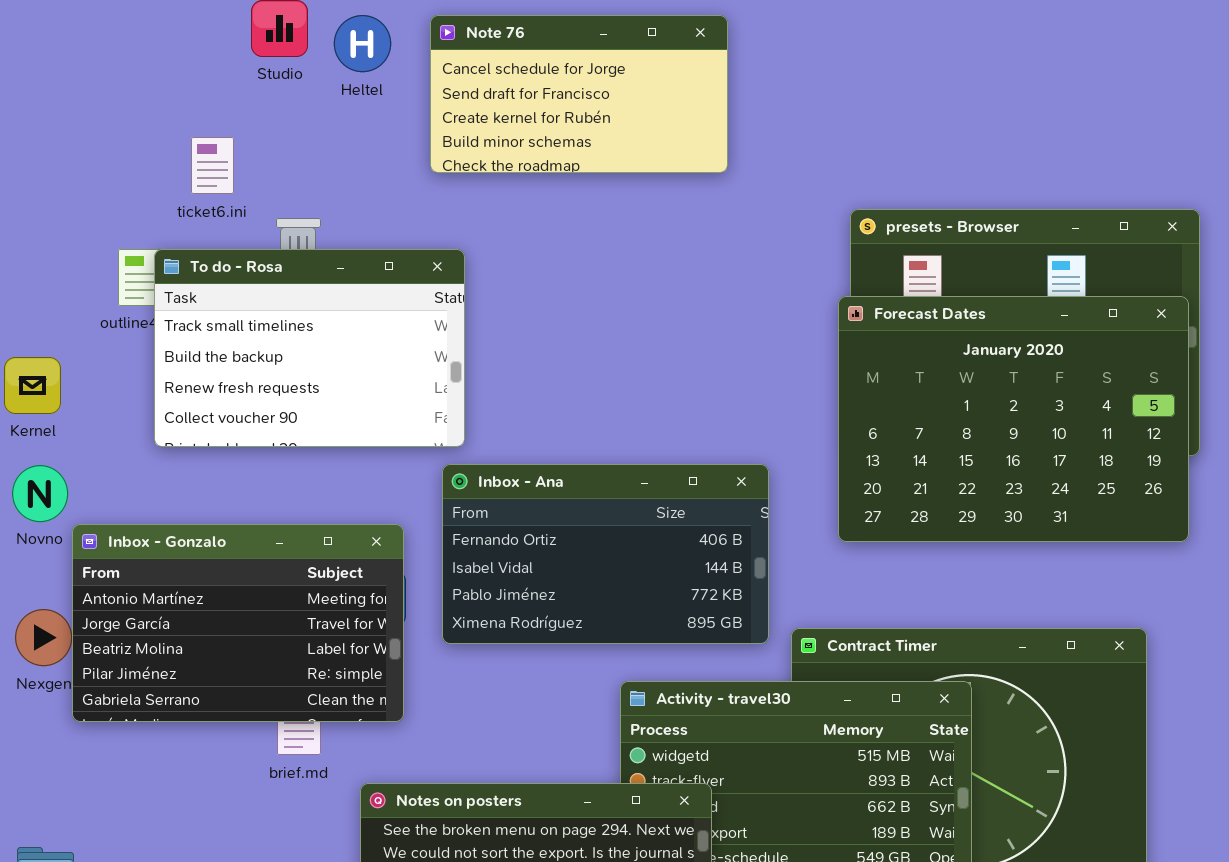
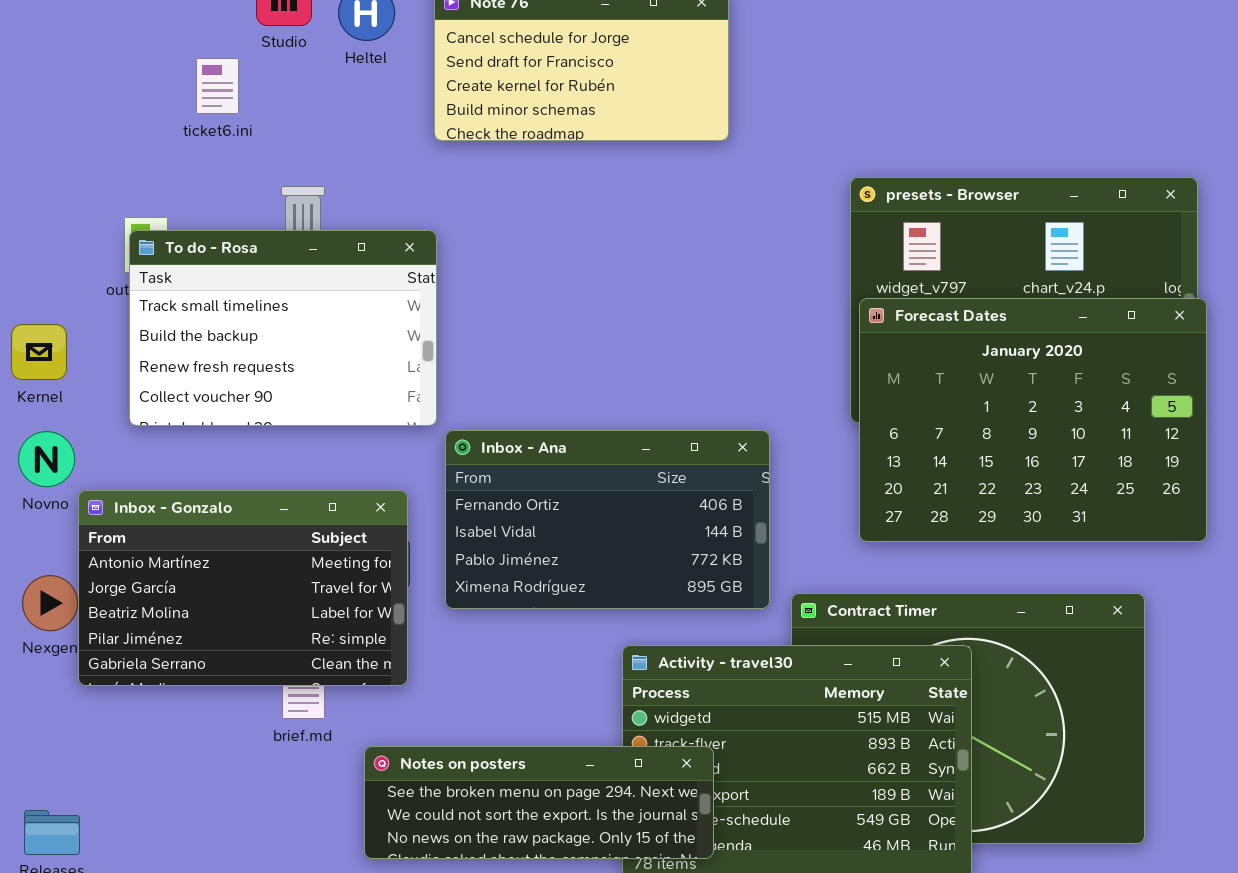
ticket6.ini: [191,137,234,194] -> [196,58,239,114], moved
To do - Rosa: [154,249,465,447] -> [129,230,437,426], moved
Forecast Dates: [838,296,1189,542] -> [859,298,1207,542], moved

